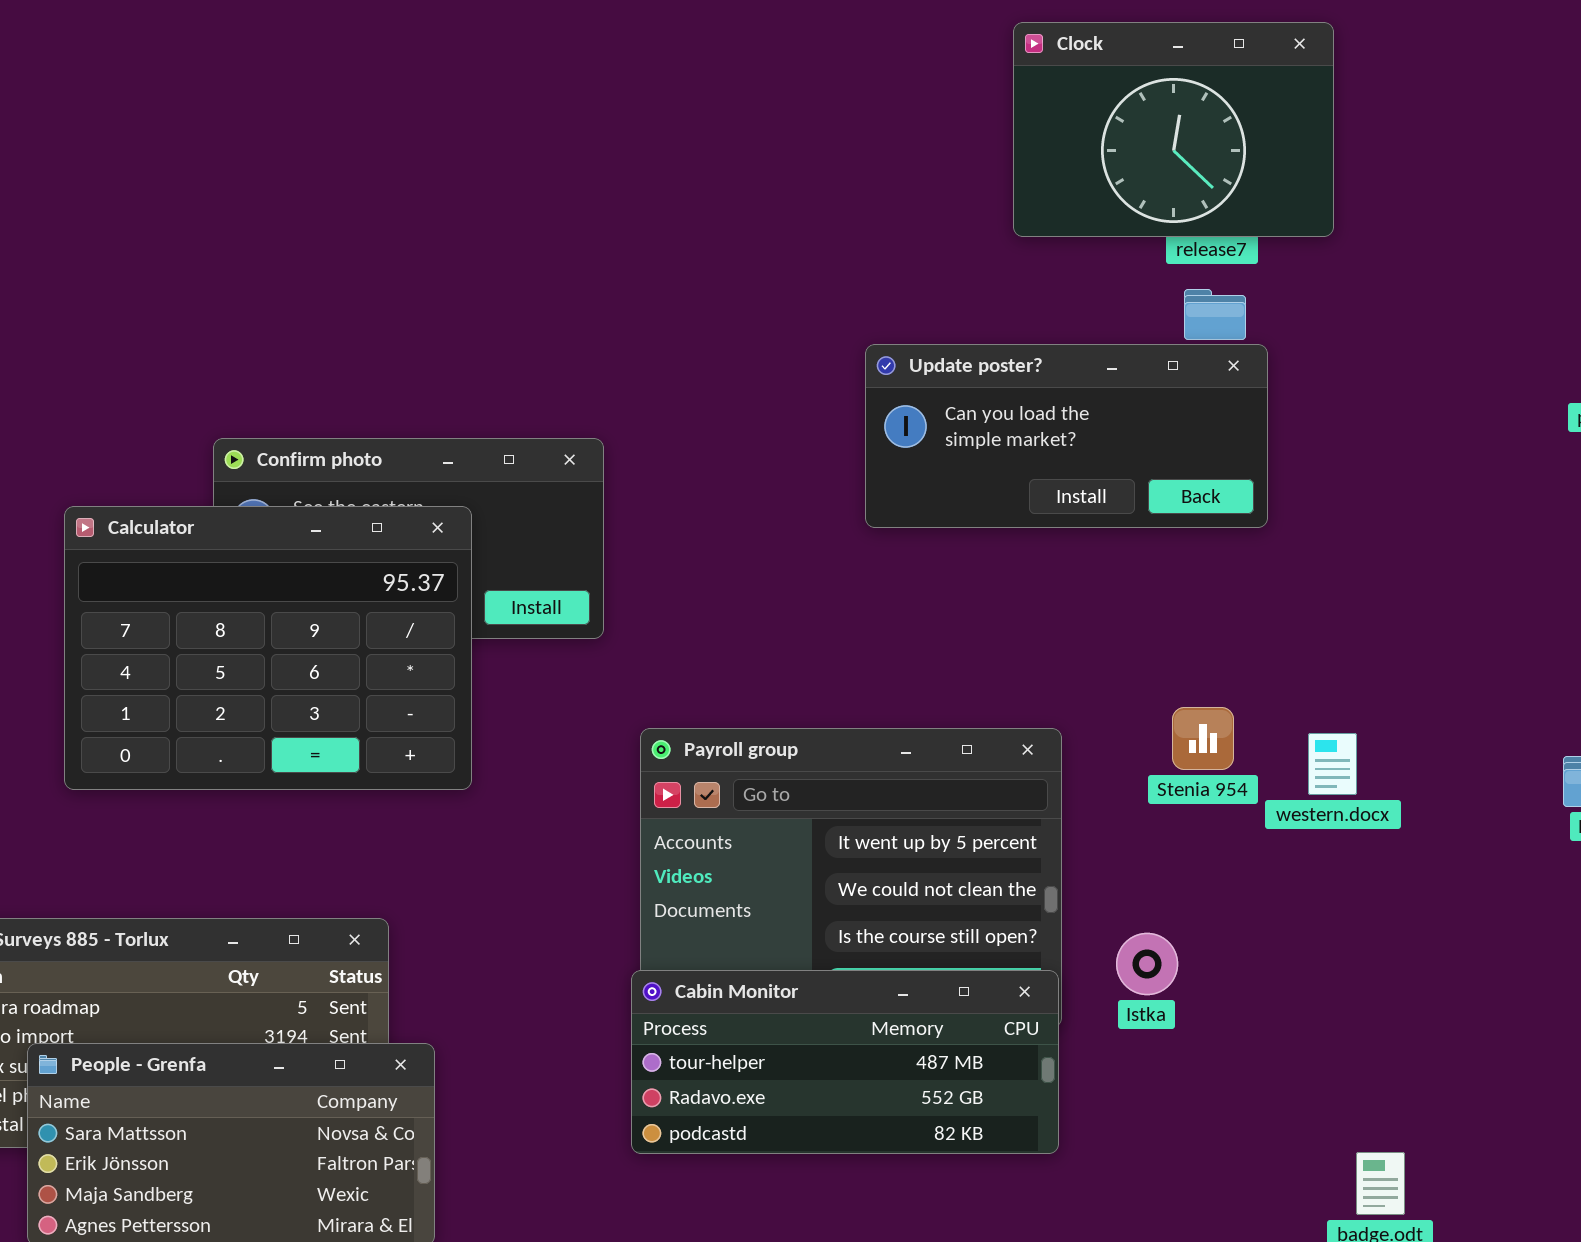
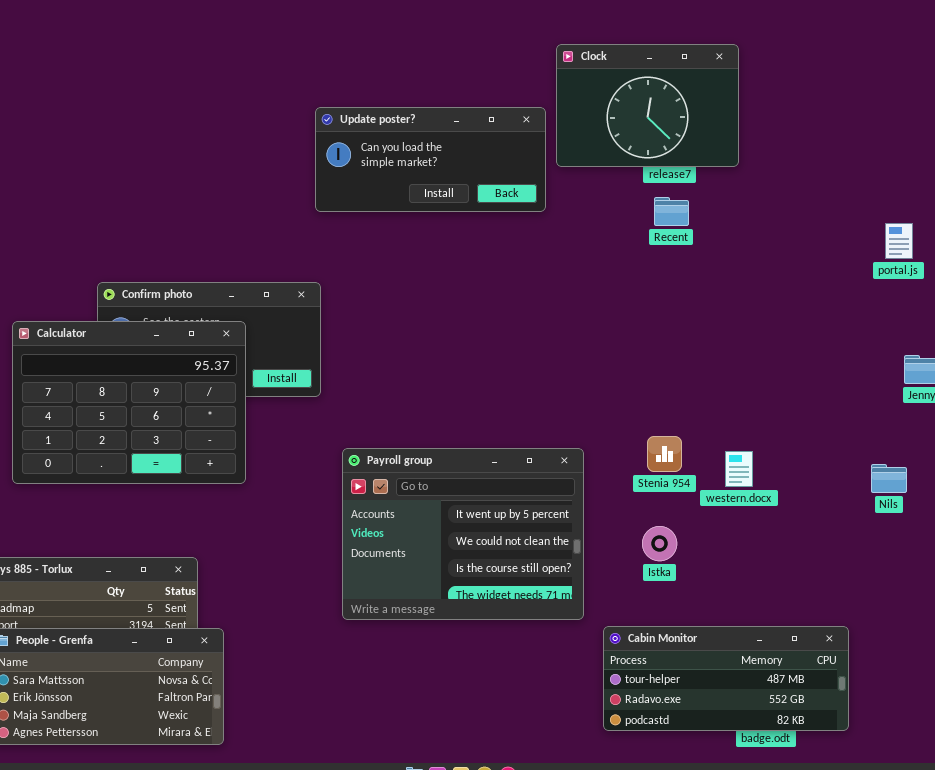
Update poster?: [865,344,1268,528] -> [315,107,546,212], moved
Istka: [1116,933,1178,995] -> [642,526,677,561], moved
Cabin Monitor: [631,970,1059,1154] -> [603,626,849,731], moved

